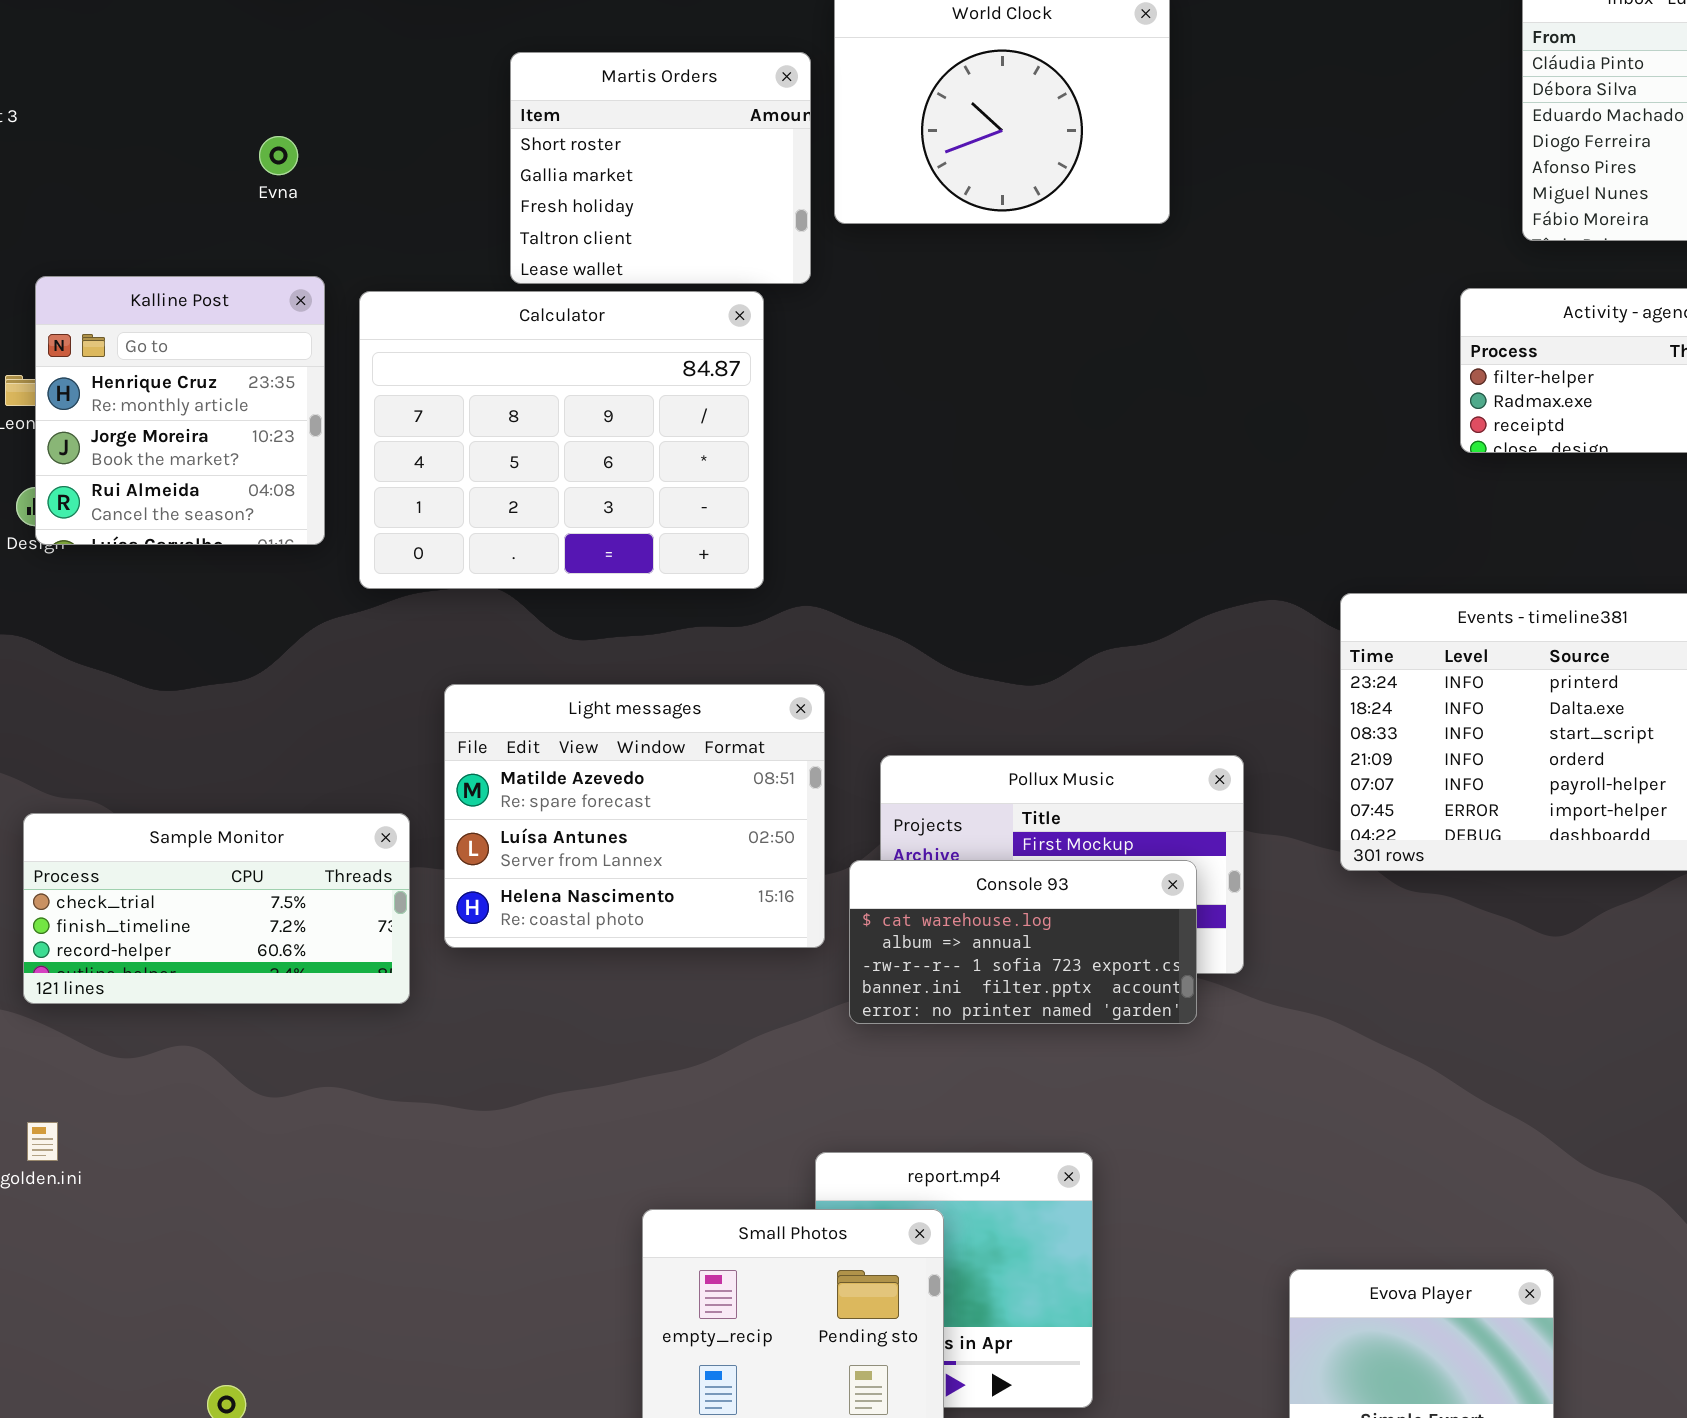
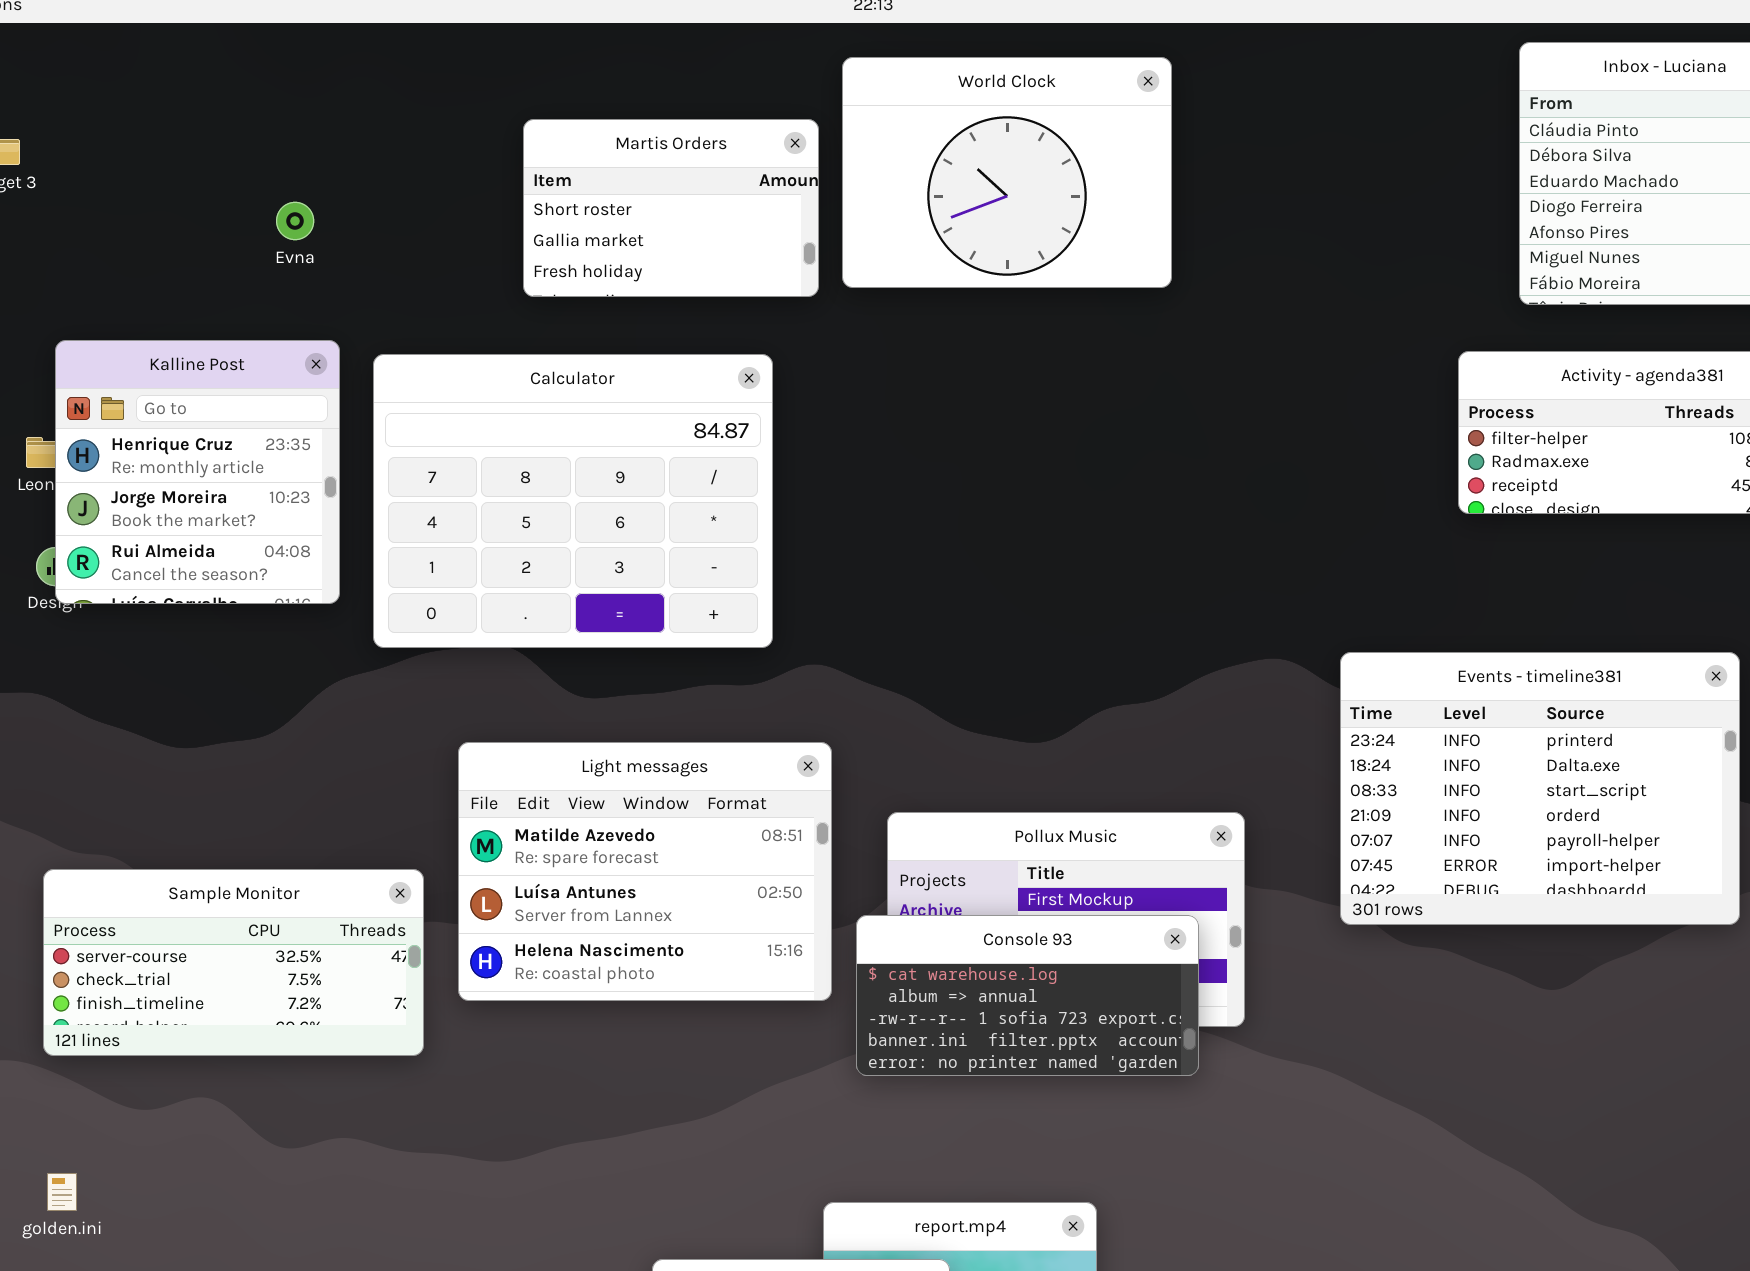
Martis Orders: [510,52,811,284] -> [523,119,819,297], resized
Sample Monitor: [23,813,410,1004] -> [43,869,424,1056], scrolled up 1 row

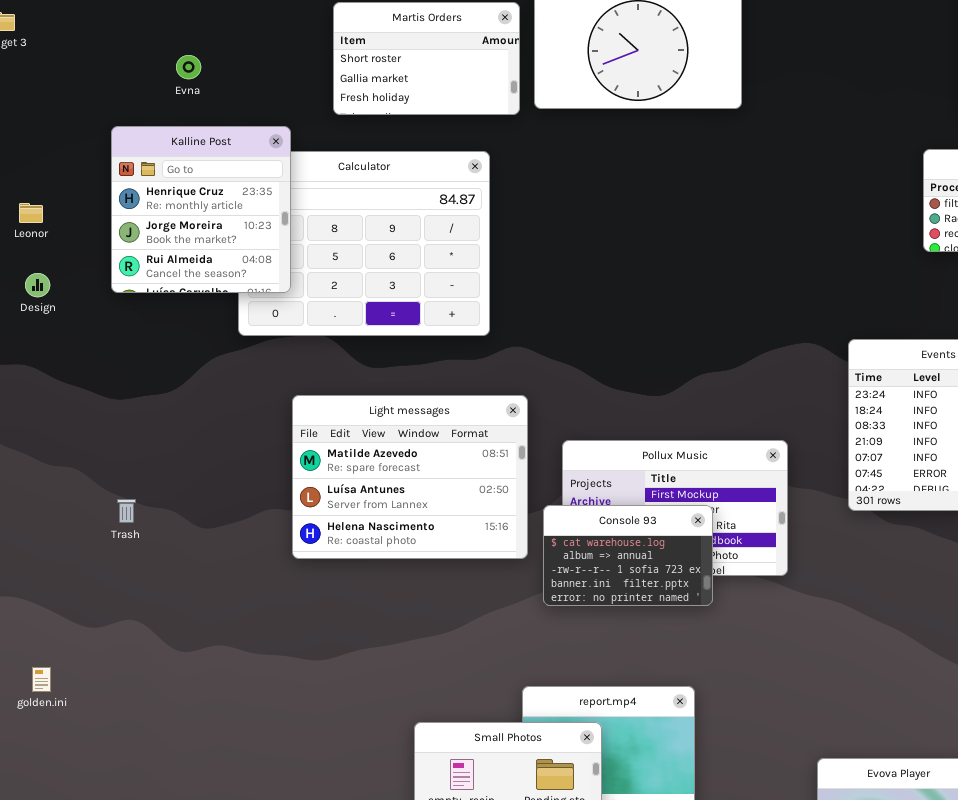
Kalline Post: [55,340,340,604] -> [111,126,291,293], moved
Sample Monitor: [43,869,424,1056] -> none, closed
Console 93: [856,915,1199,1076] -> [543,505,713,606], resized

